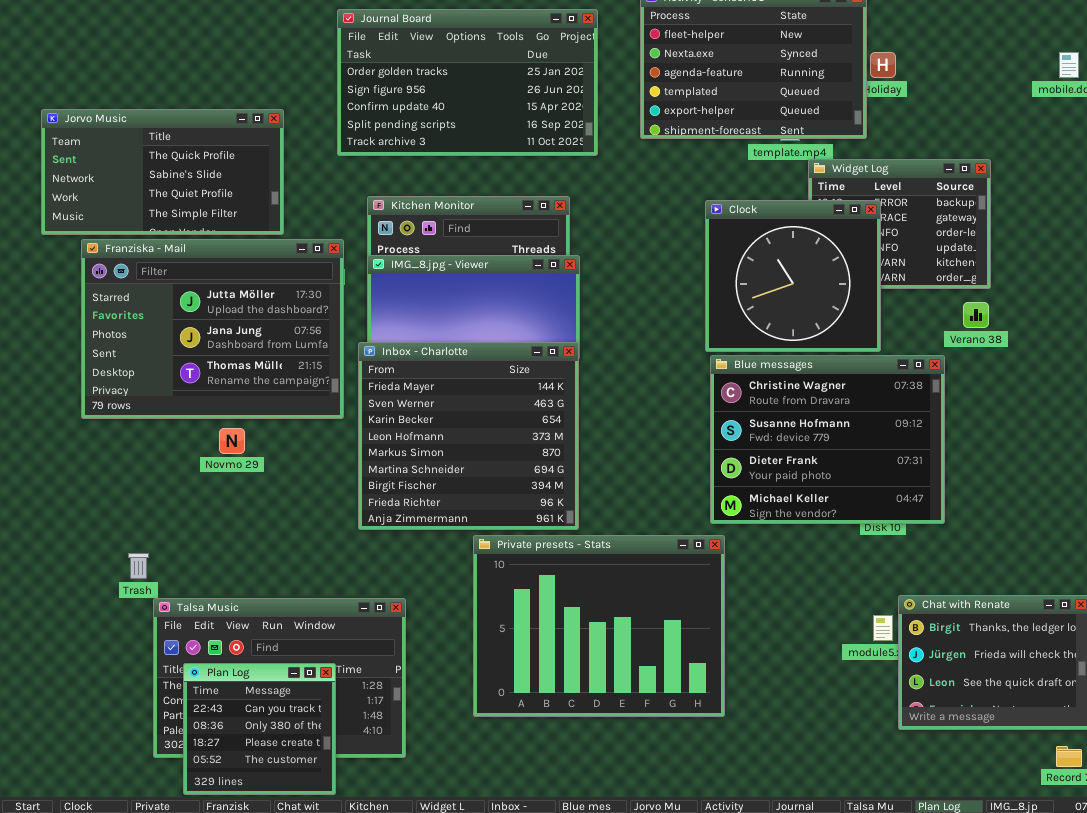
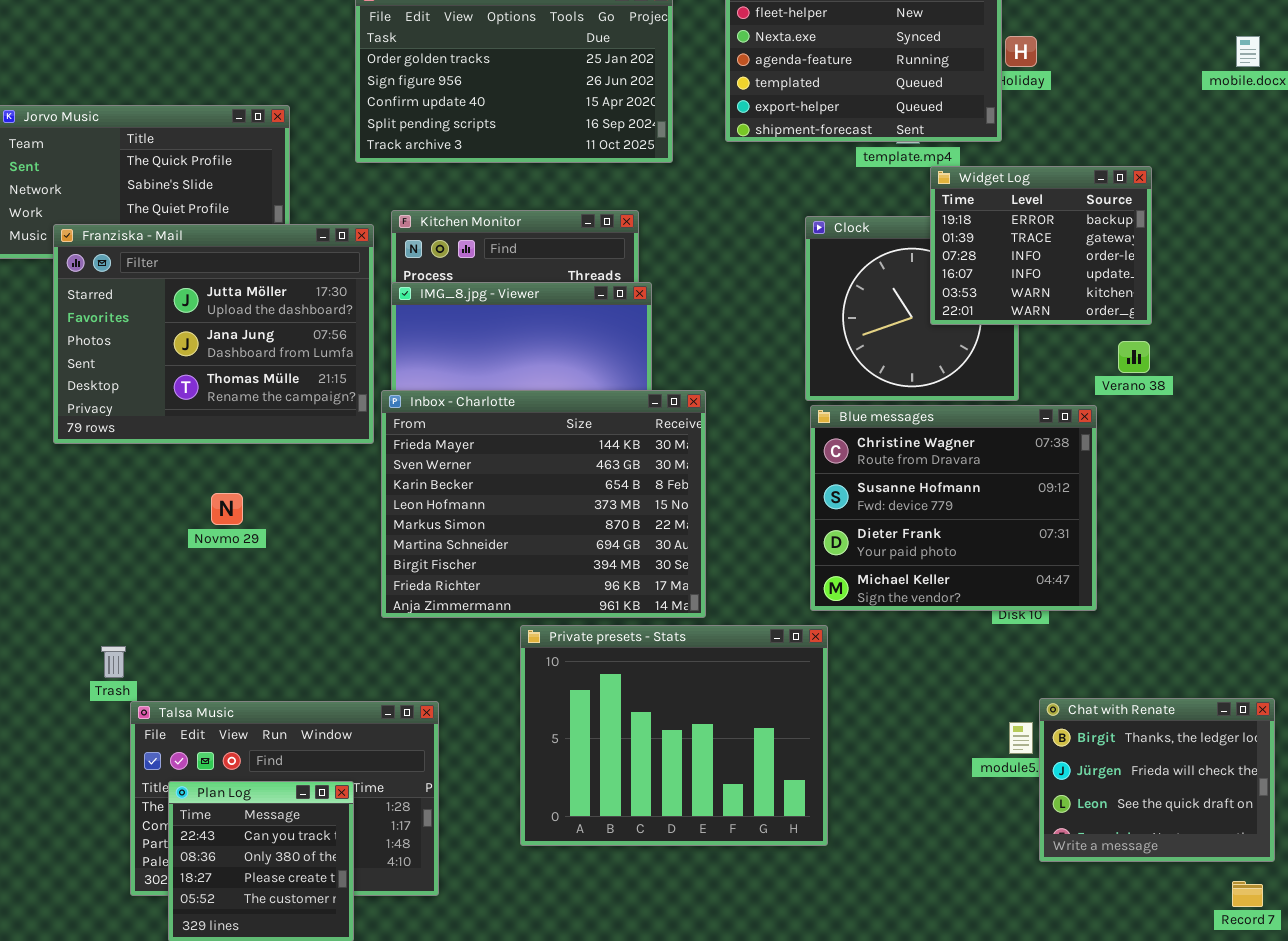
Widget Log: [808,159,991,289] -> [930,166,1152,325], raised
Franziska - Mail: [81,239,344,419] -> [53,224,374,444], moved
Inbox - Charlotte: [358,342,579,530] -> [381,390,706,618], resized

